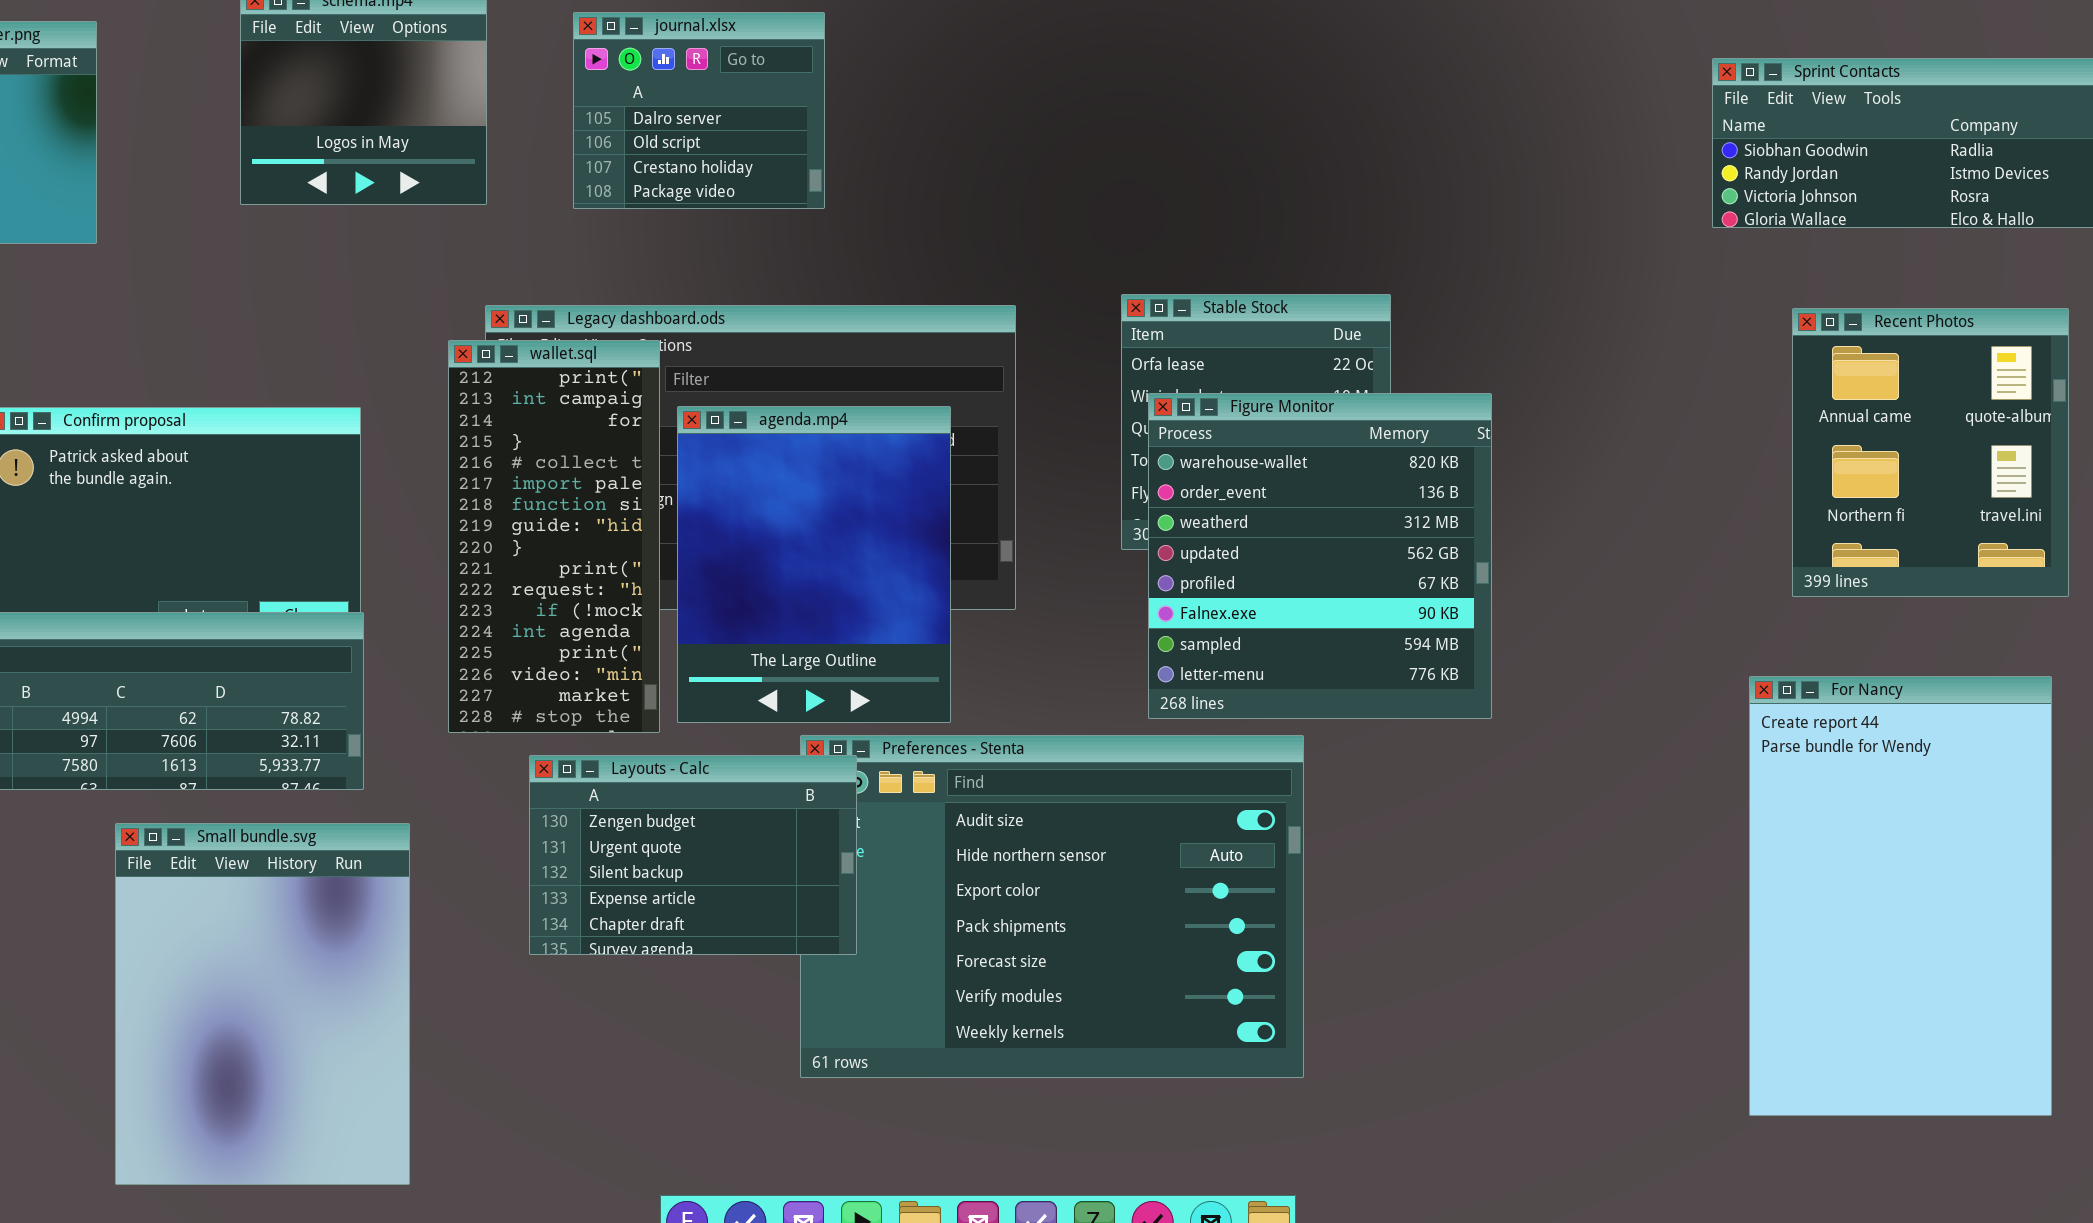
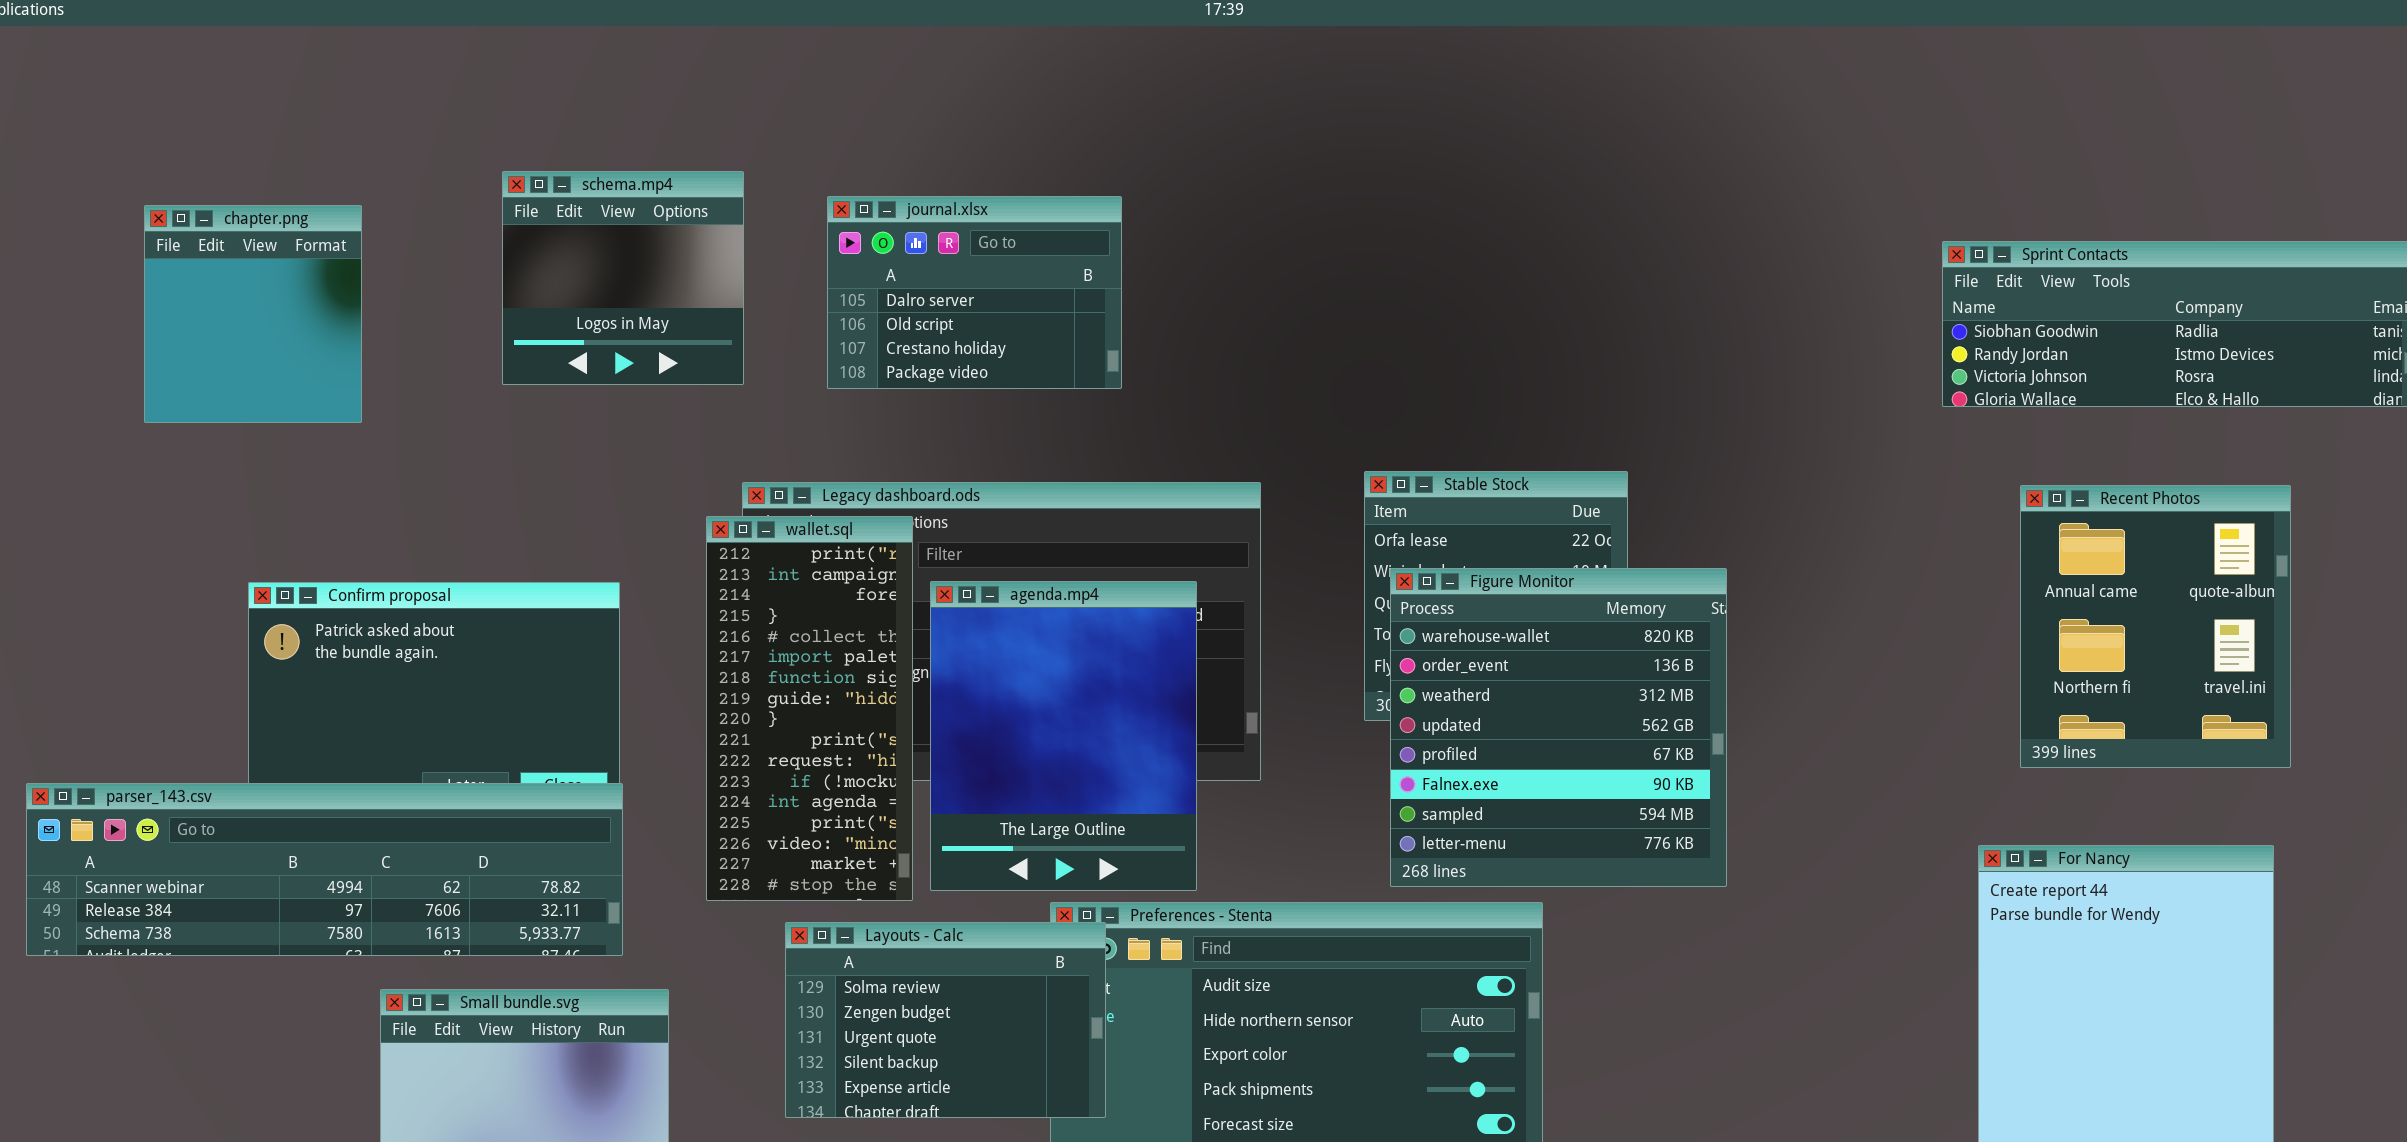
journal.xlsx: [573,12,825,209] -> [827,196,1122,389], resized
Layouts - Calc: [529,755,857,955] -> [785,922,1106,1118], scrolled up 1 row

